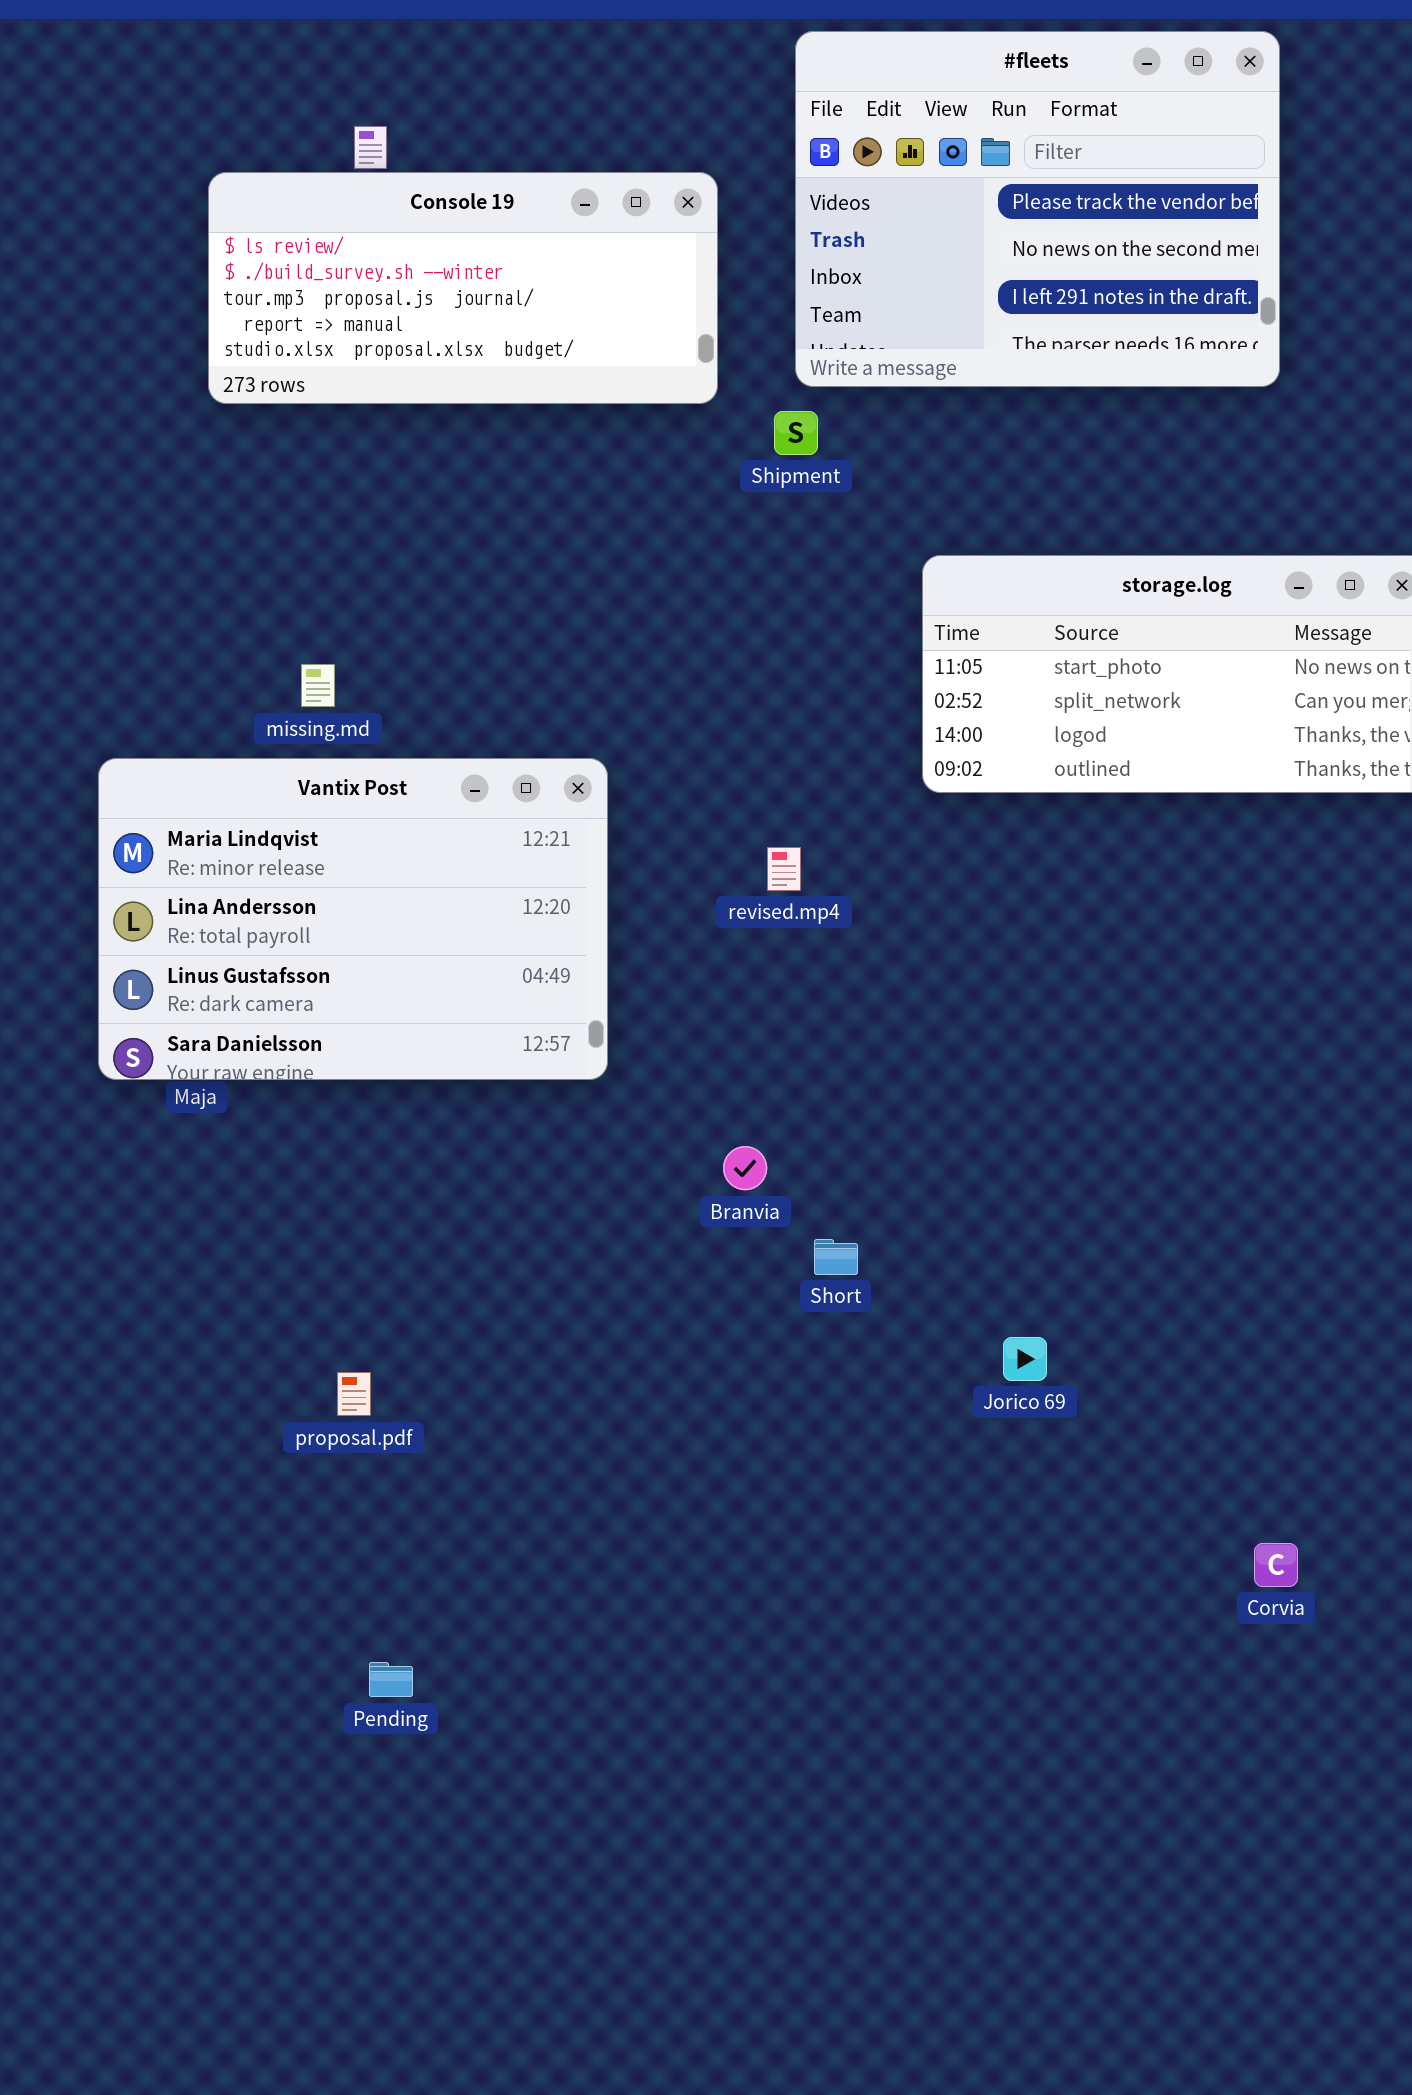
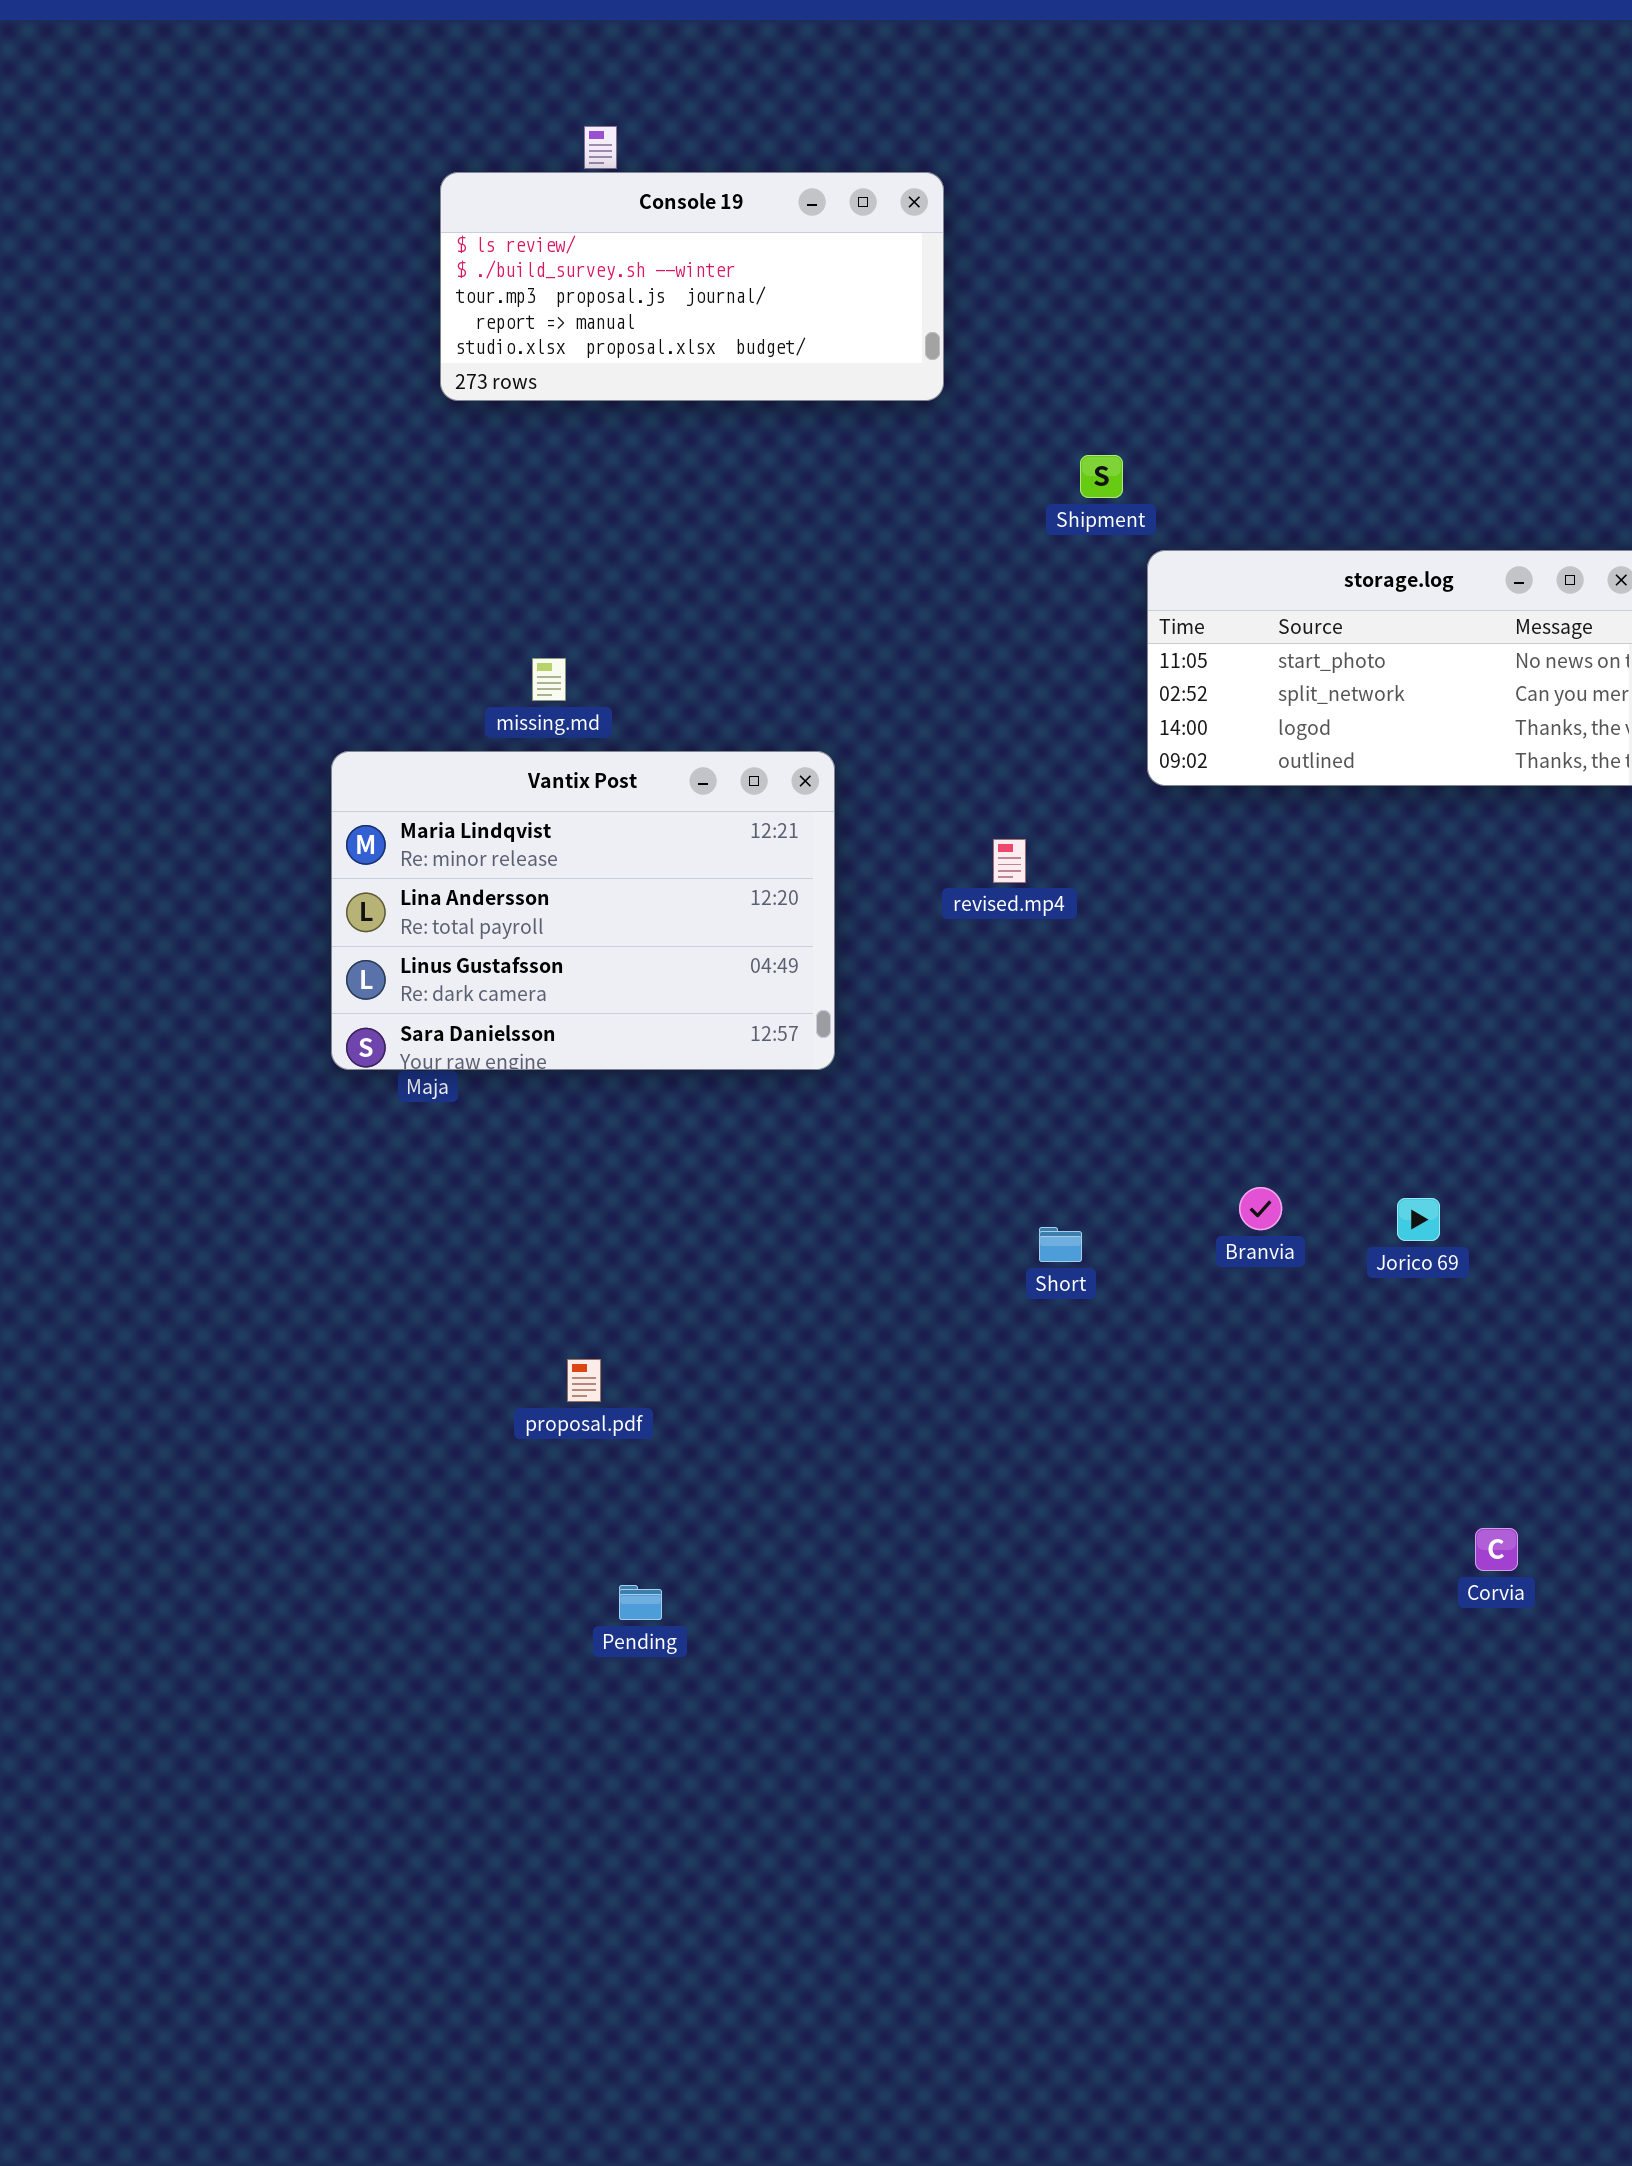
#fleets: [795,31,1280,387] -> none, closed
Shipment: [774,411,818,455] -> [1080,455,1123,498], moved
Branvia: [723,1146,767,1190] -> [1239,1187,1282,1230], moved
Jorico 69: [1003,1337,1047,1381] -> [1397,1198,1440,1241], moved
Pending: [369,1662,413,1697] -> [619,1585,662,1620], moved

